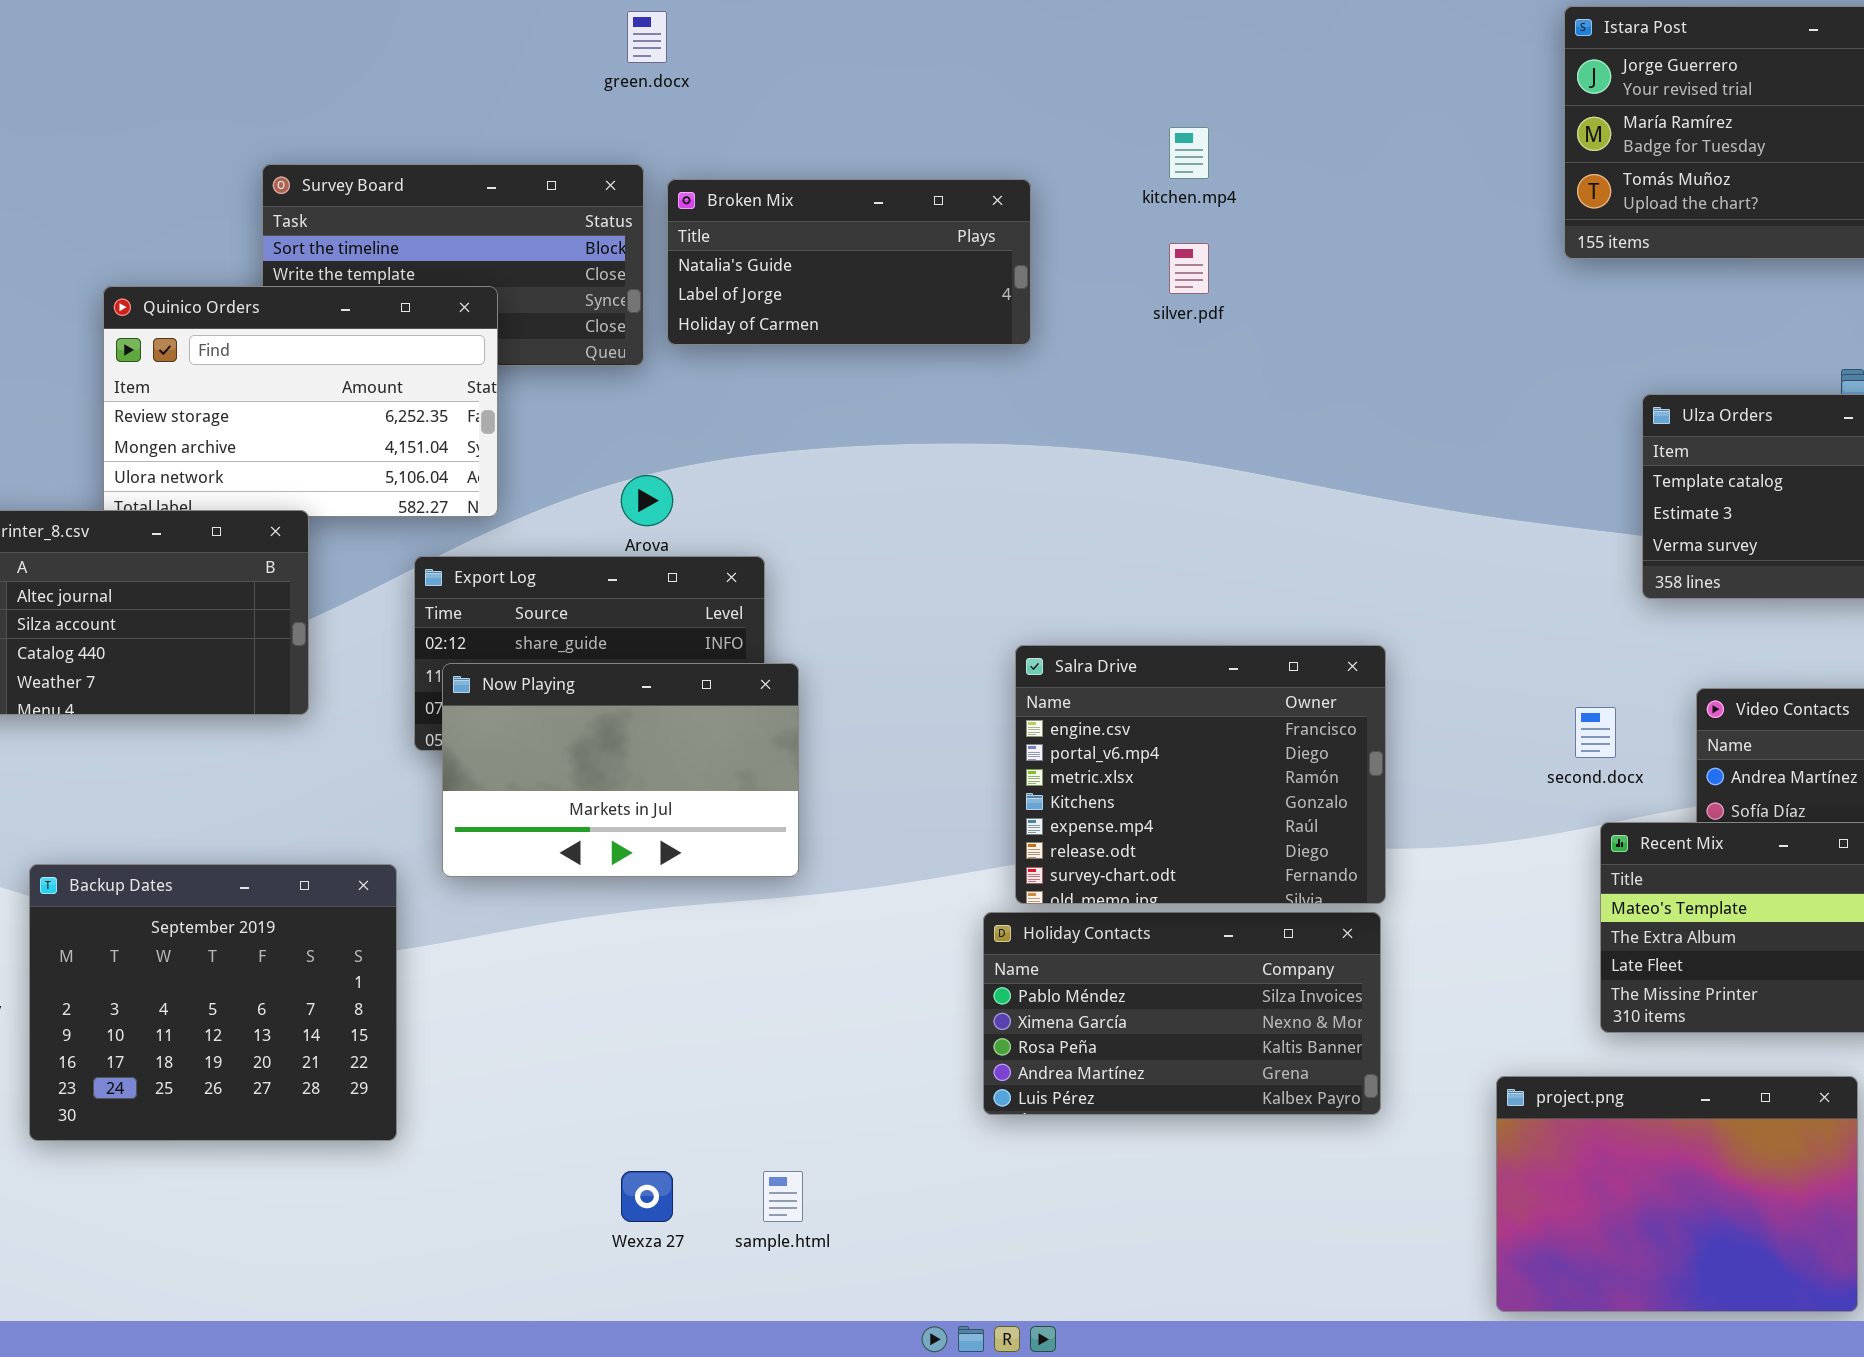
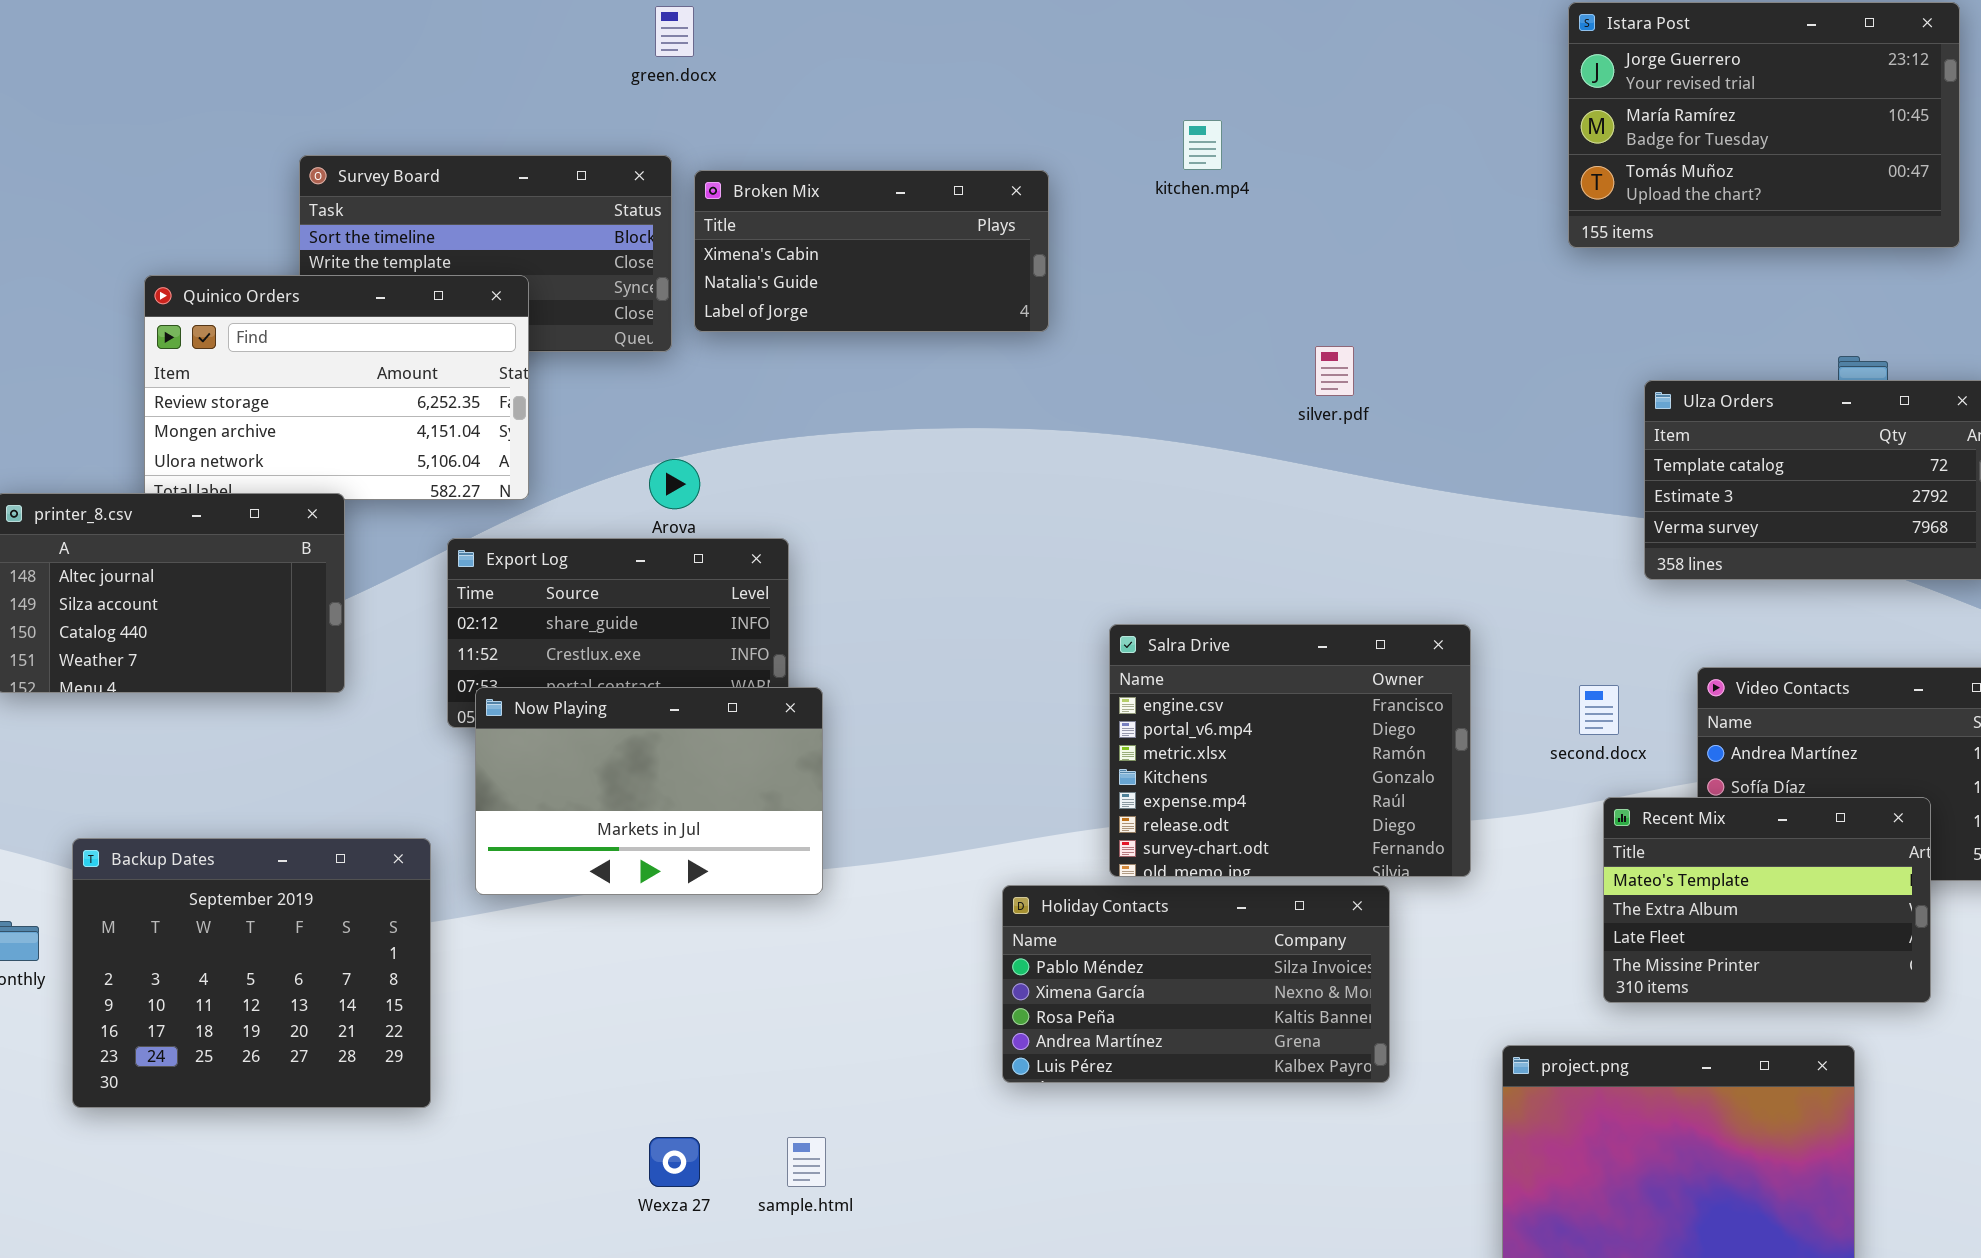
Broken Mix: [667,179,1031,345] -> [694,170,1049,332], scrolled up 1 row
silver.pdf: [1169,243,1209,294] -> [1315,346,1354,396], moved
Salra Drive: [1015,645,1386,904] -> [1109,624,1471,877], moved
Now Playing: [442,663,799,877] -> [475,687,823,895], moved

